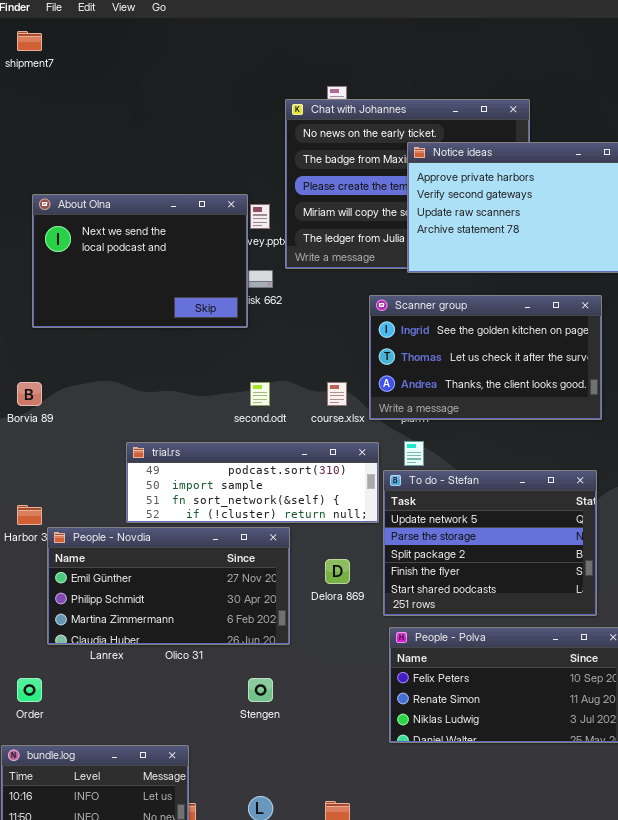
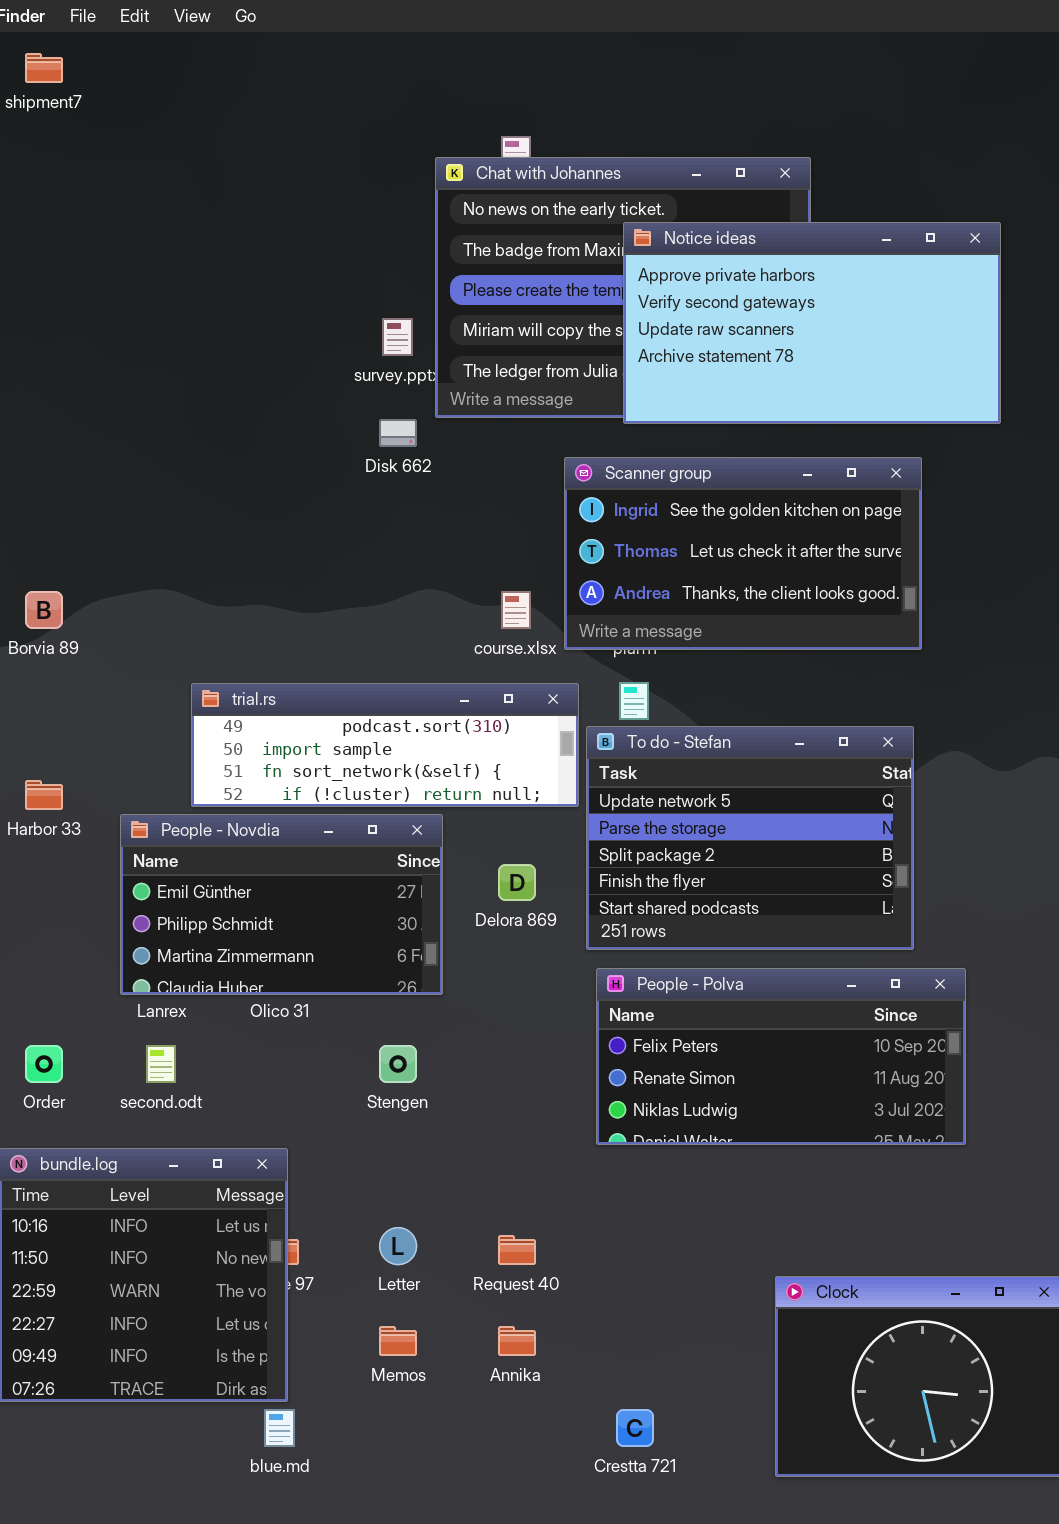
About Olna: [32,194,248,328] -> none, closed
second.odt: [250,382,270,406] -> [146,1045,176,1083], moved
People - Novdia: [47,527,290,645] -> [120,814,443,995], resized

